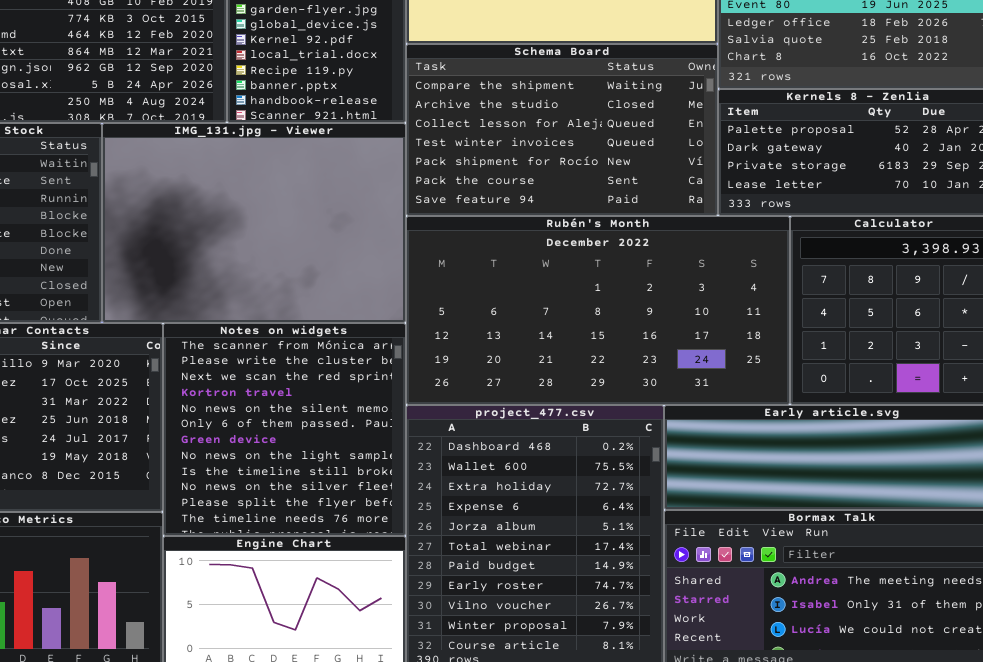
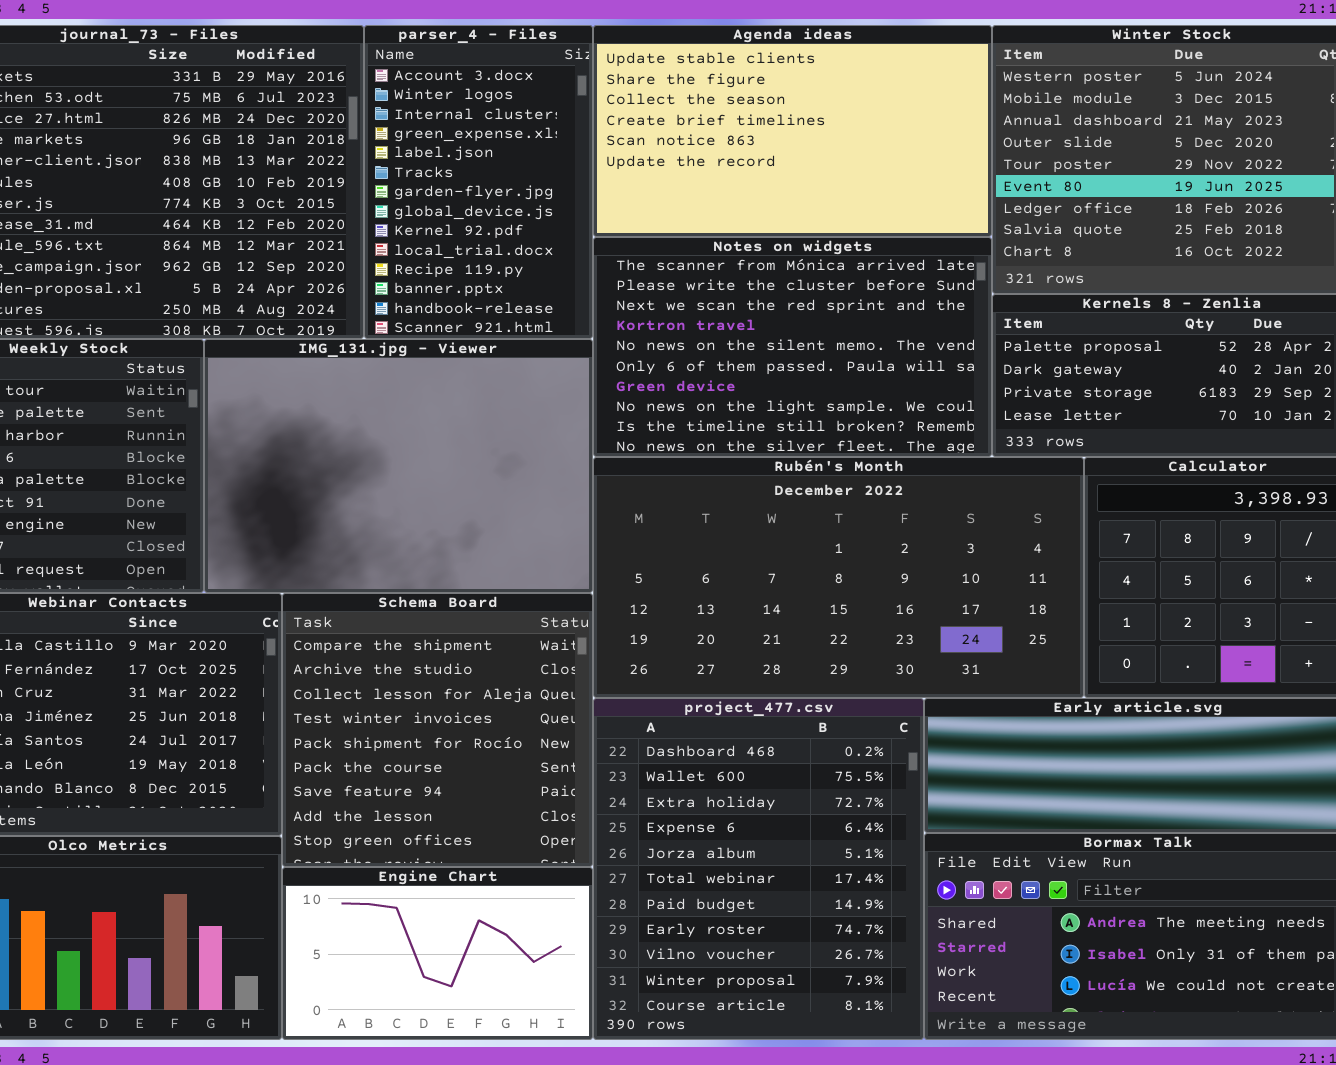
Schema Board: [406,44,718,216] -> [282,593,593,867], moved, resized
Notes on widgets: [163,323,406,536] -> [593,237,992,457], moved, resized

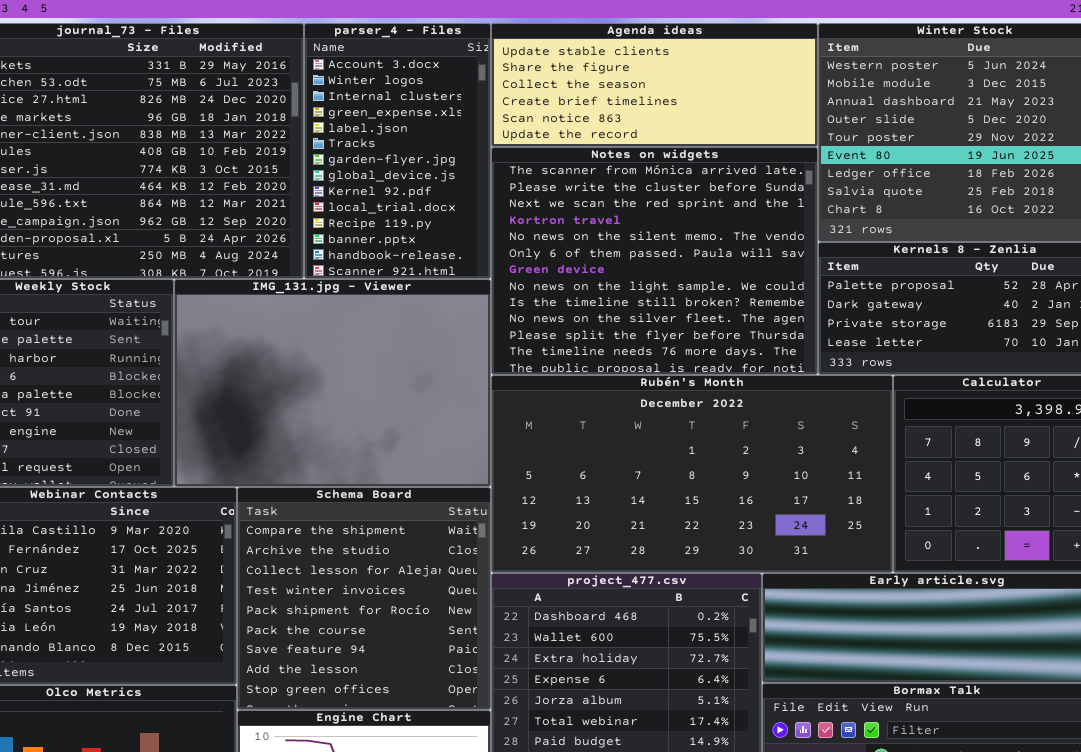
Agenda ideas: [593,25,992,237] -> [491,23,818,147], resized
Notes on widgets: [593,237,992,457] -> [491,147,818,375], resized

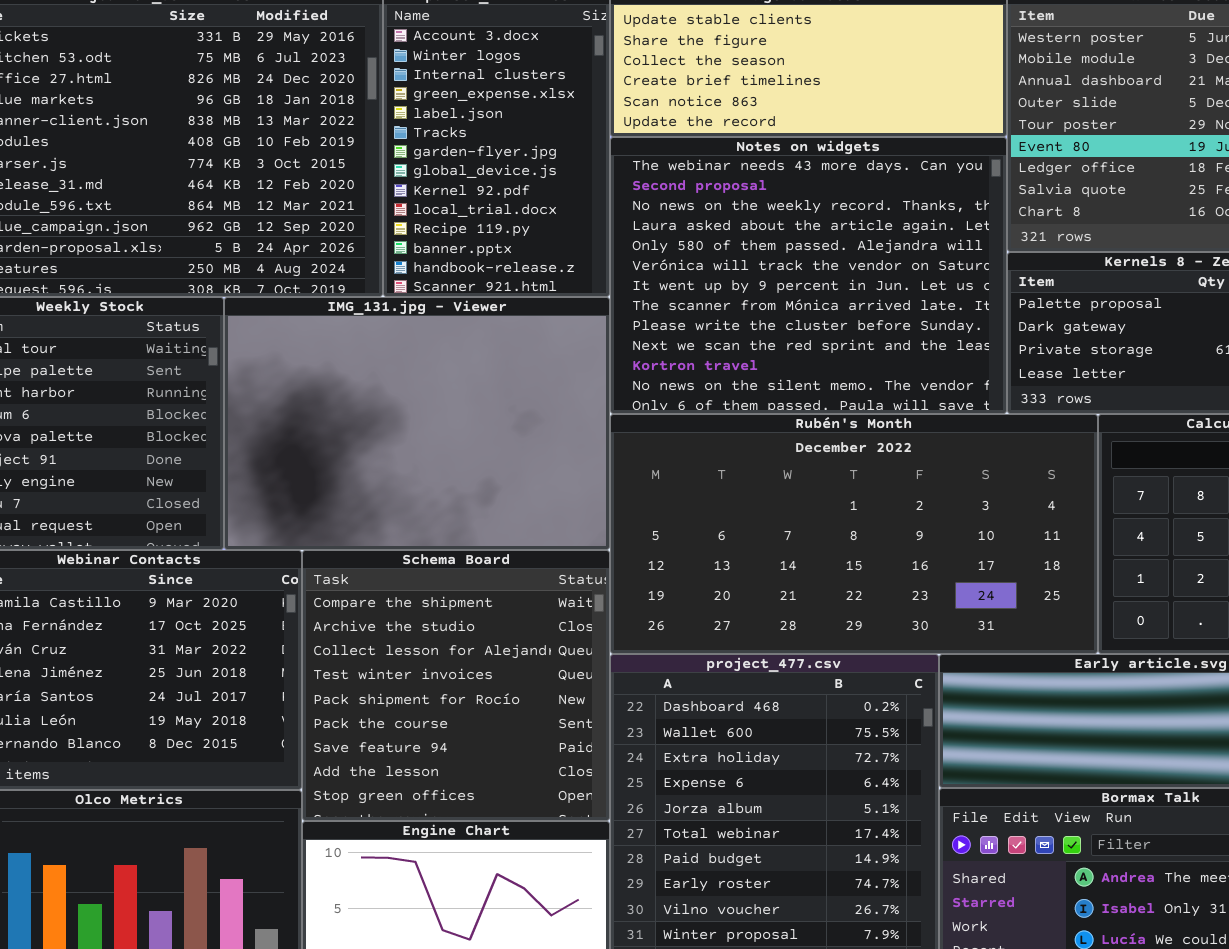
Notes on widgets: [491,147,818,375] -> [610,137,1007,414], scrolled up 7 rows

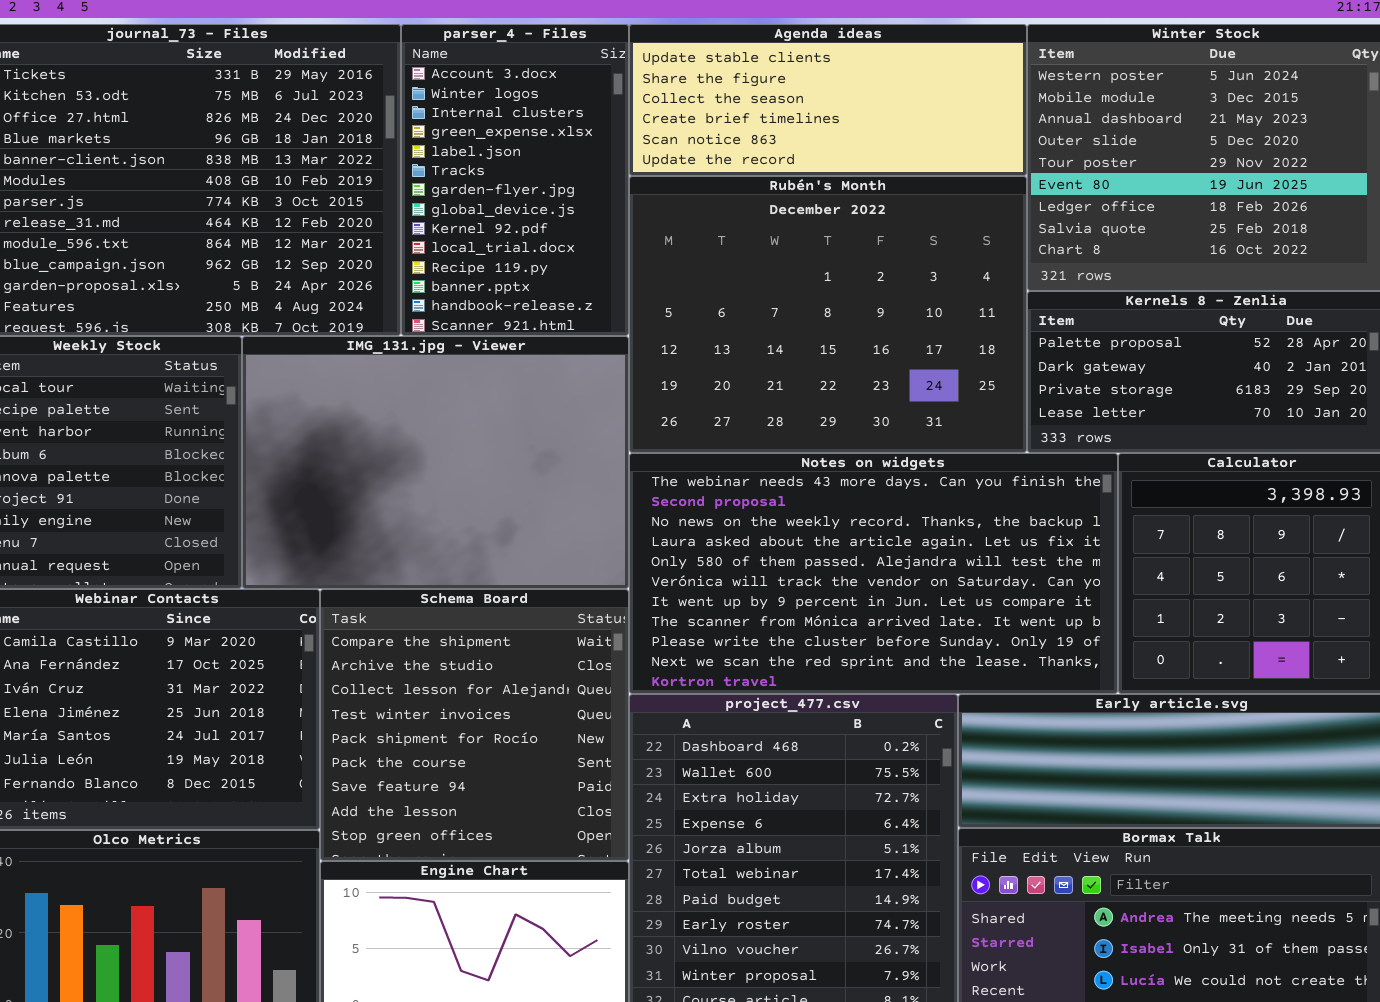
Notes on widgets: [610,137,1007,414] -> [629,453,1118,694], moved, resized
Rubén's Month: [610,414,1098,654] -> [629,176,1027,453], moved, resized

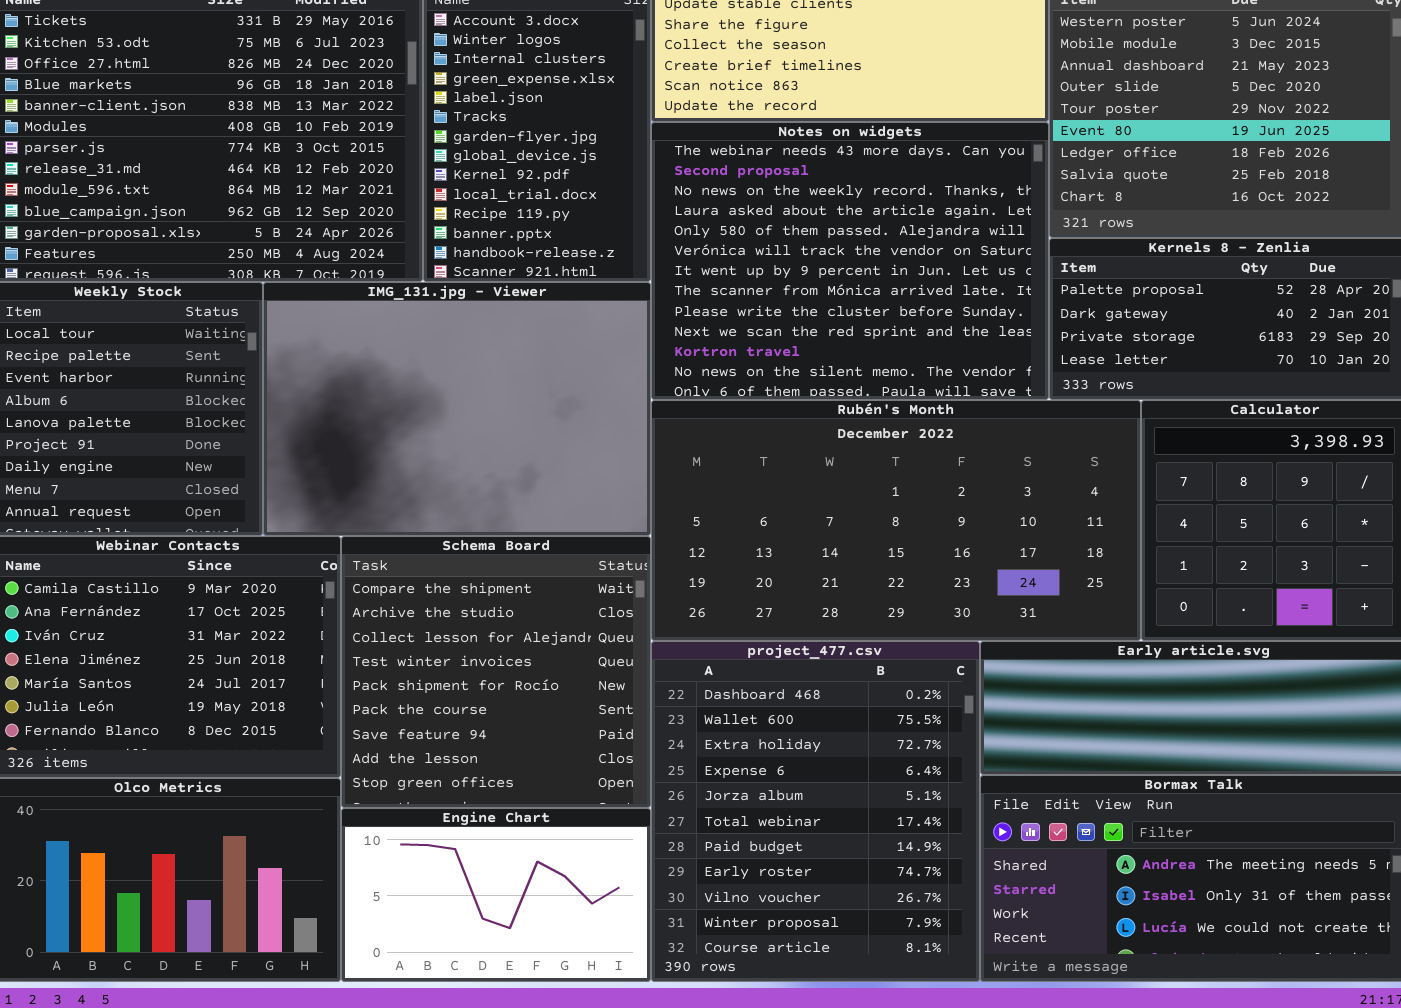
Rubén's Month: [629,176,1027,453] -> [651,400,1141,641], moved, resized
Notes on widgets: [629,453,1118,694] -> [651,122,1049,400], moved, resized

